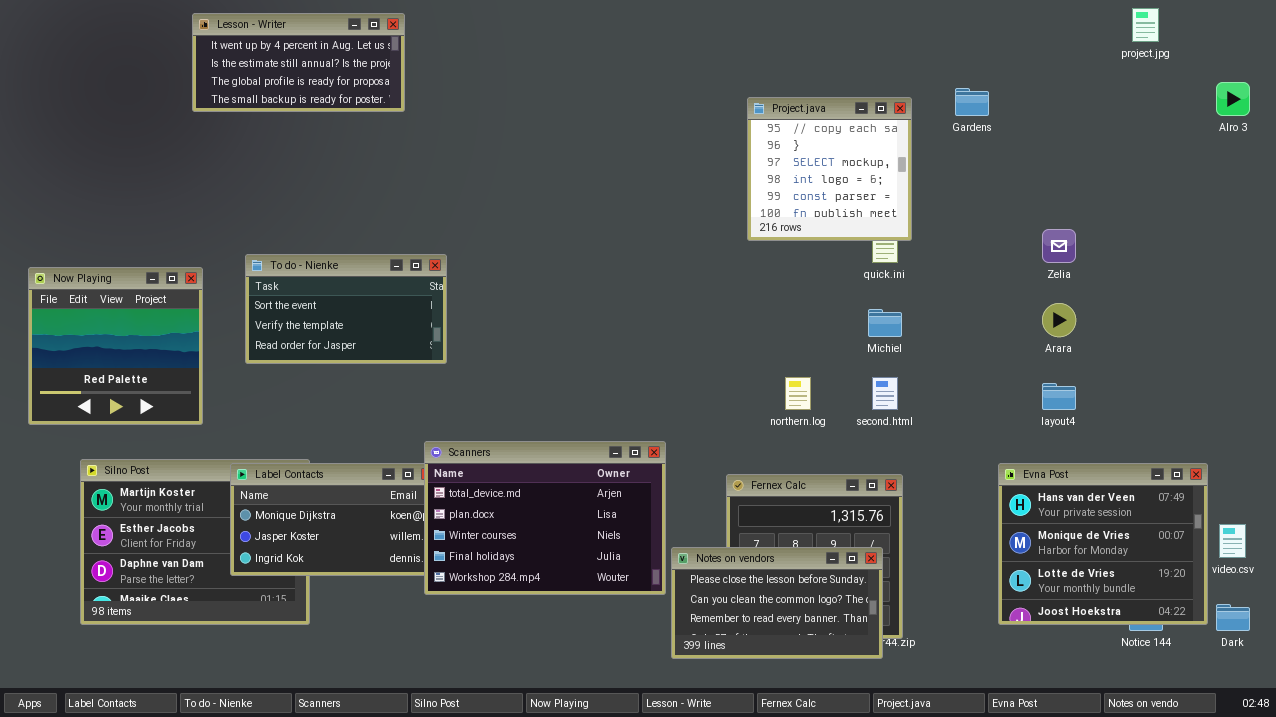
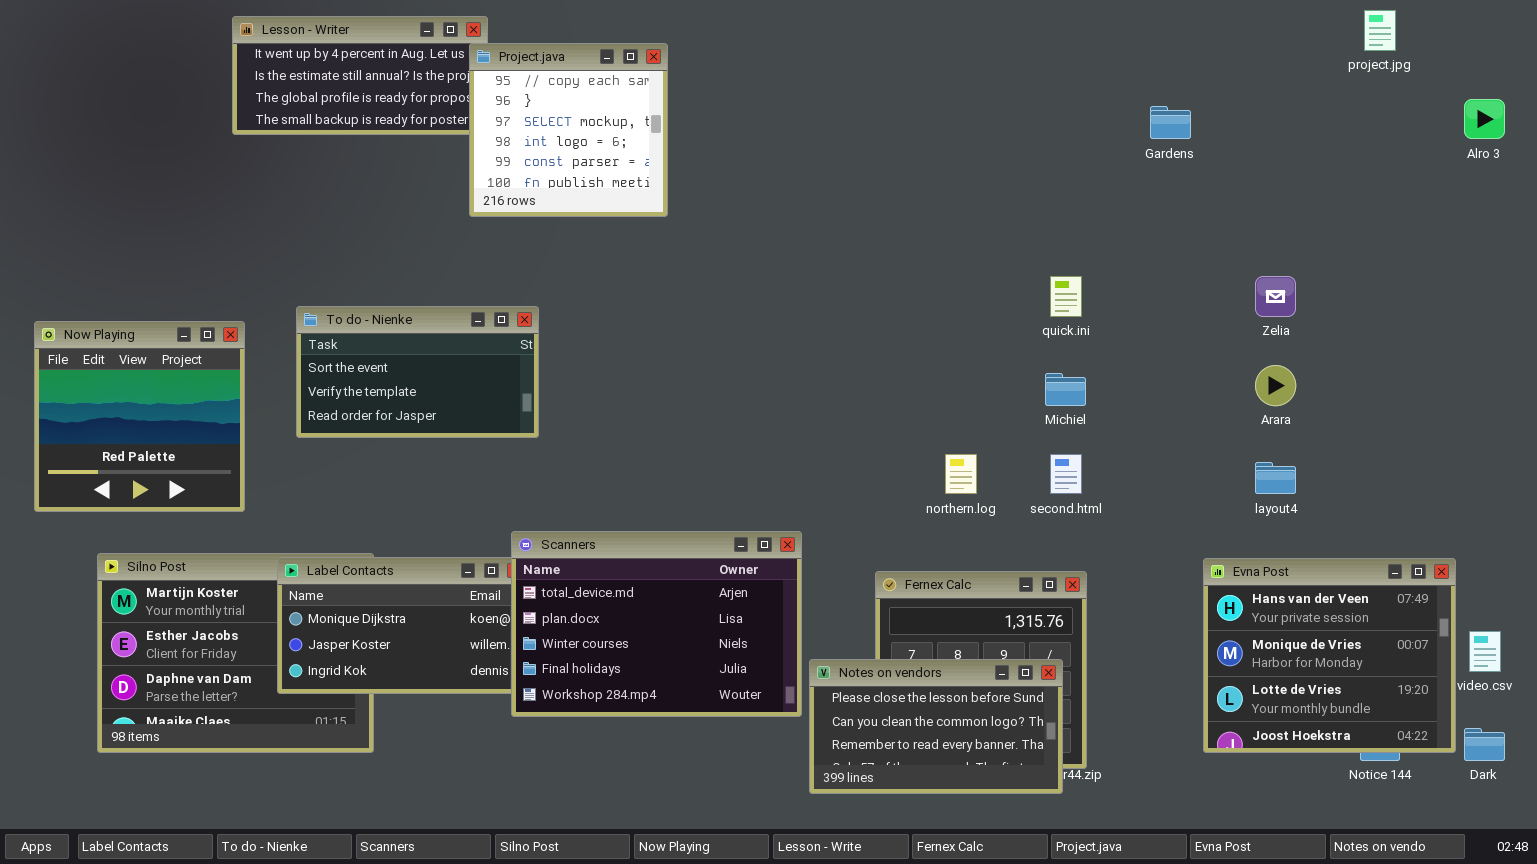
Project.java: [747,97,912,241] -> [469,43,668,217], moved

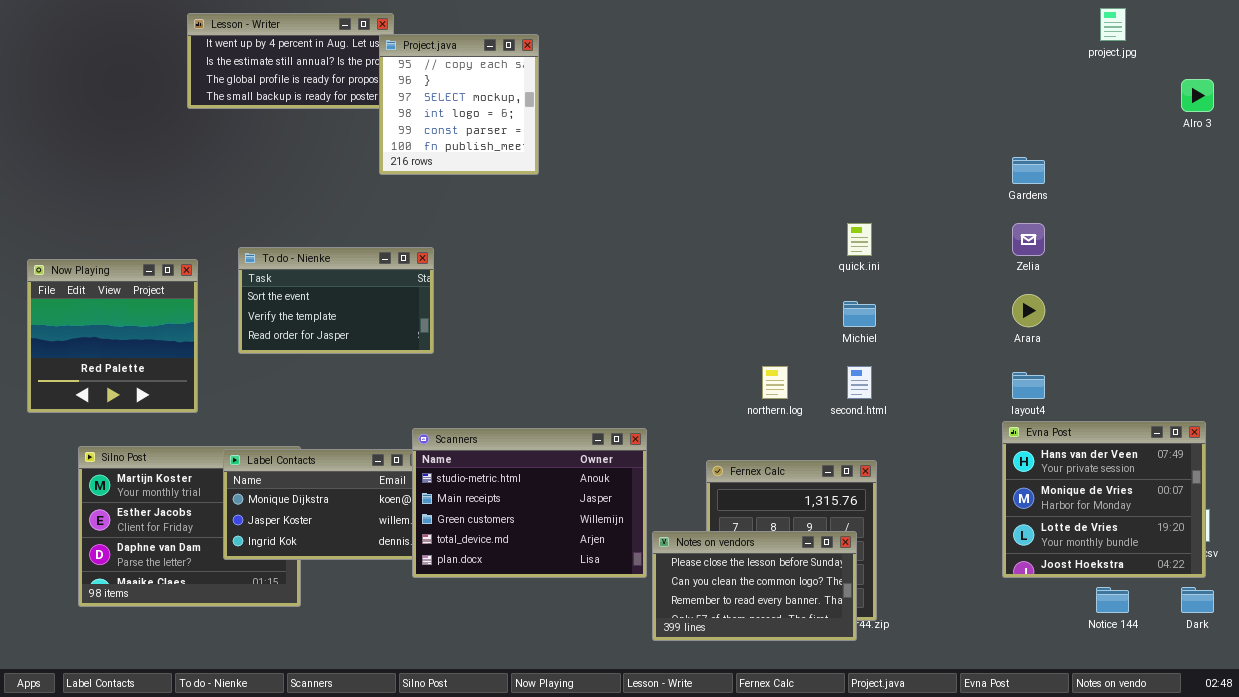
Gardens: [1150,106,1191,139] -> [1012,157,1045,184], moved
Scanners: [511,531,802,717] -> [412,428,647,578], scrolled up 3 rows
Evna Post: [1203,558,1456,753] -> [1002,421,1206,578], moved

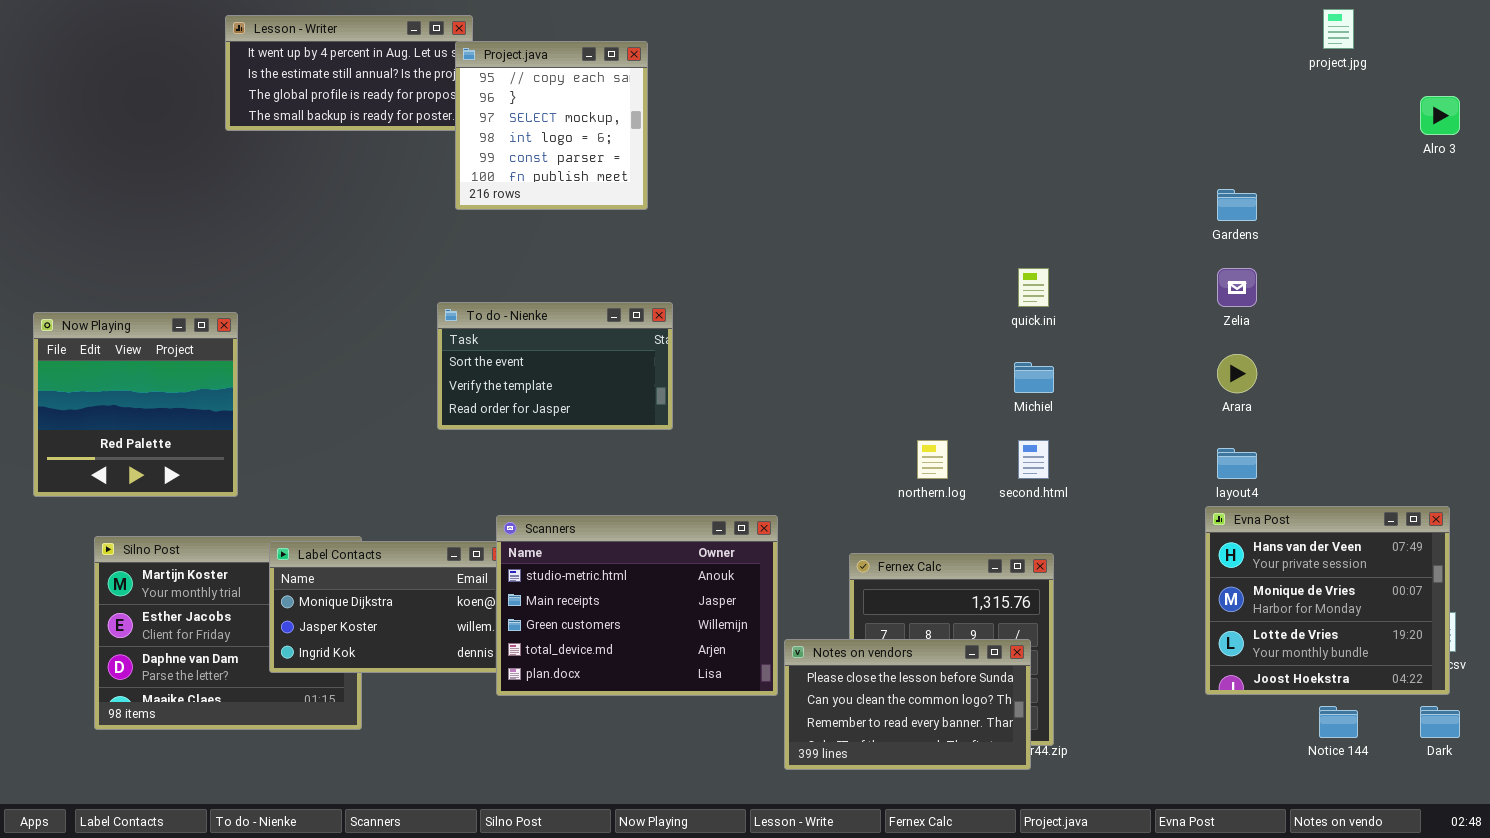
To do - Nienke: [238,247,434,354] -> [437,302,673,430], moved

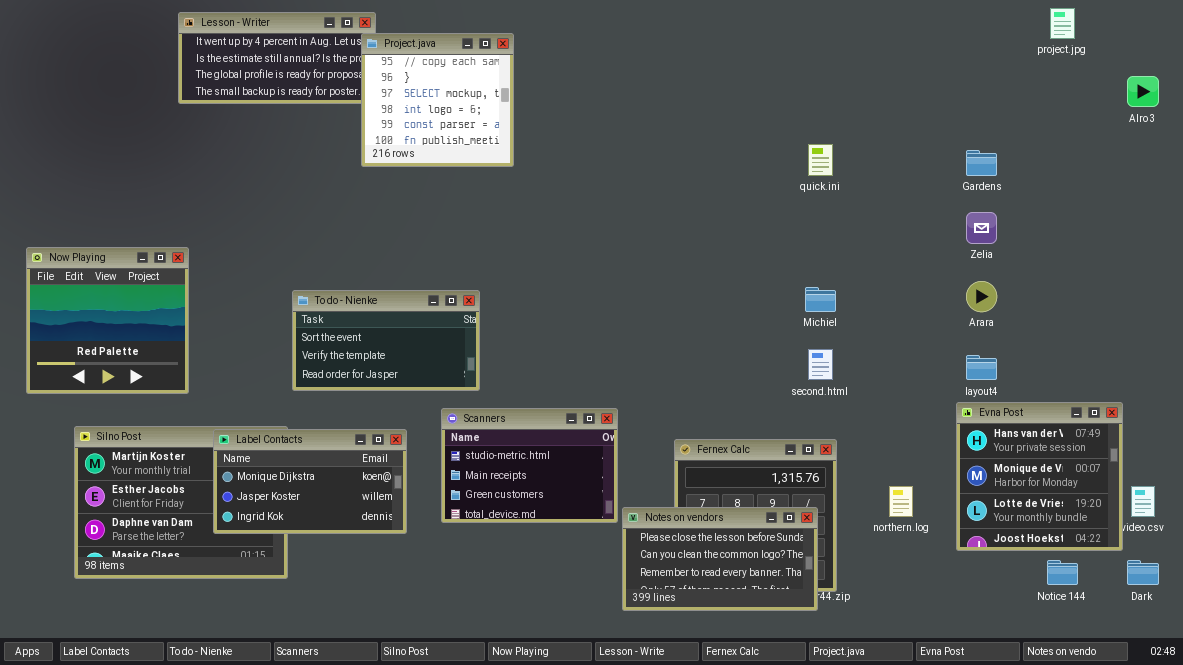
quick.ini: [1018,268,1049,307] -> [808,144,833,176], moved
To do - Nienke: [437,302,673,430] -> [292,290,480,391], moved
northern.log: [917,440,948,479] -> [889,486,913,517], moved
Evna Post: [1205,506,1450,695] -> [956,402,1123,551], resized
Scanners: [496,515,778,696] -> [441,408,618,523], resized

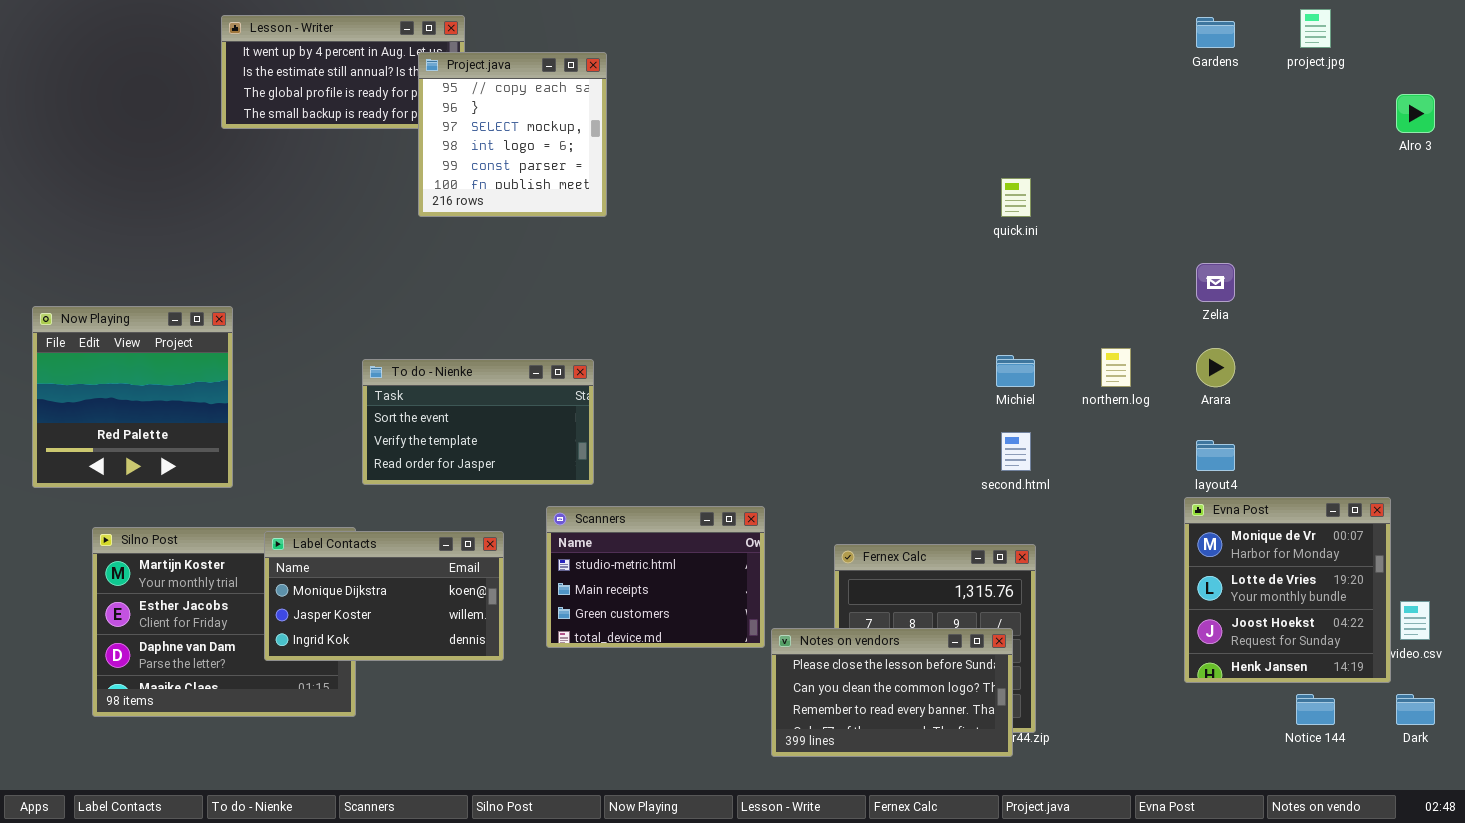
Project.java: [361,33,514,167] -> [418,52,607,217], moved
Gardens: [966,150,997,176] -> [1196,17,1235,48], moved
Evna Post: [956,402,1123,551] -> [1184,497,1391,683], scrolled down 1 row
northern.log: [889,486,913,517] -> [1101,348,1131,387], moved

